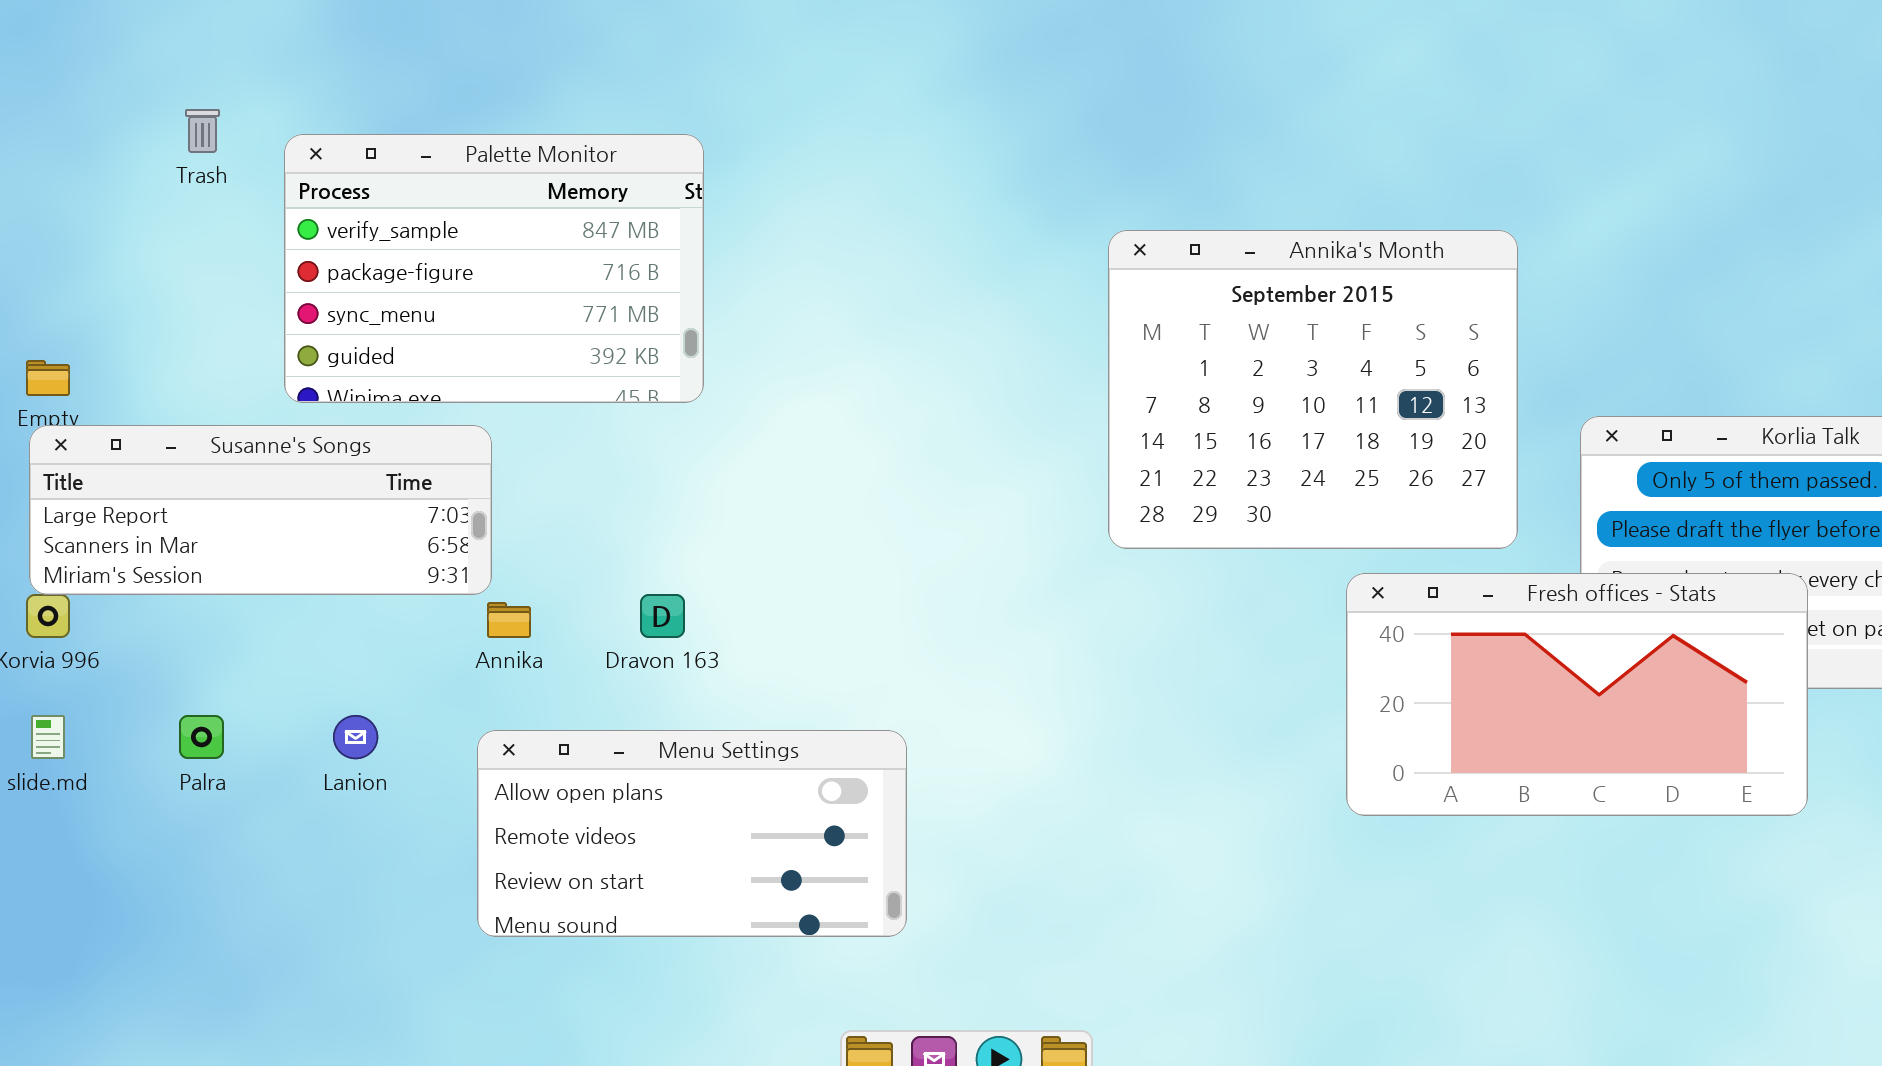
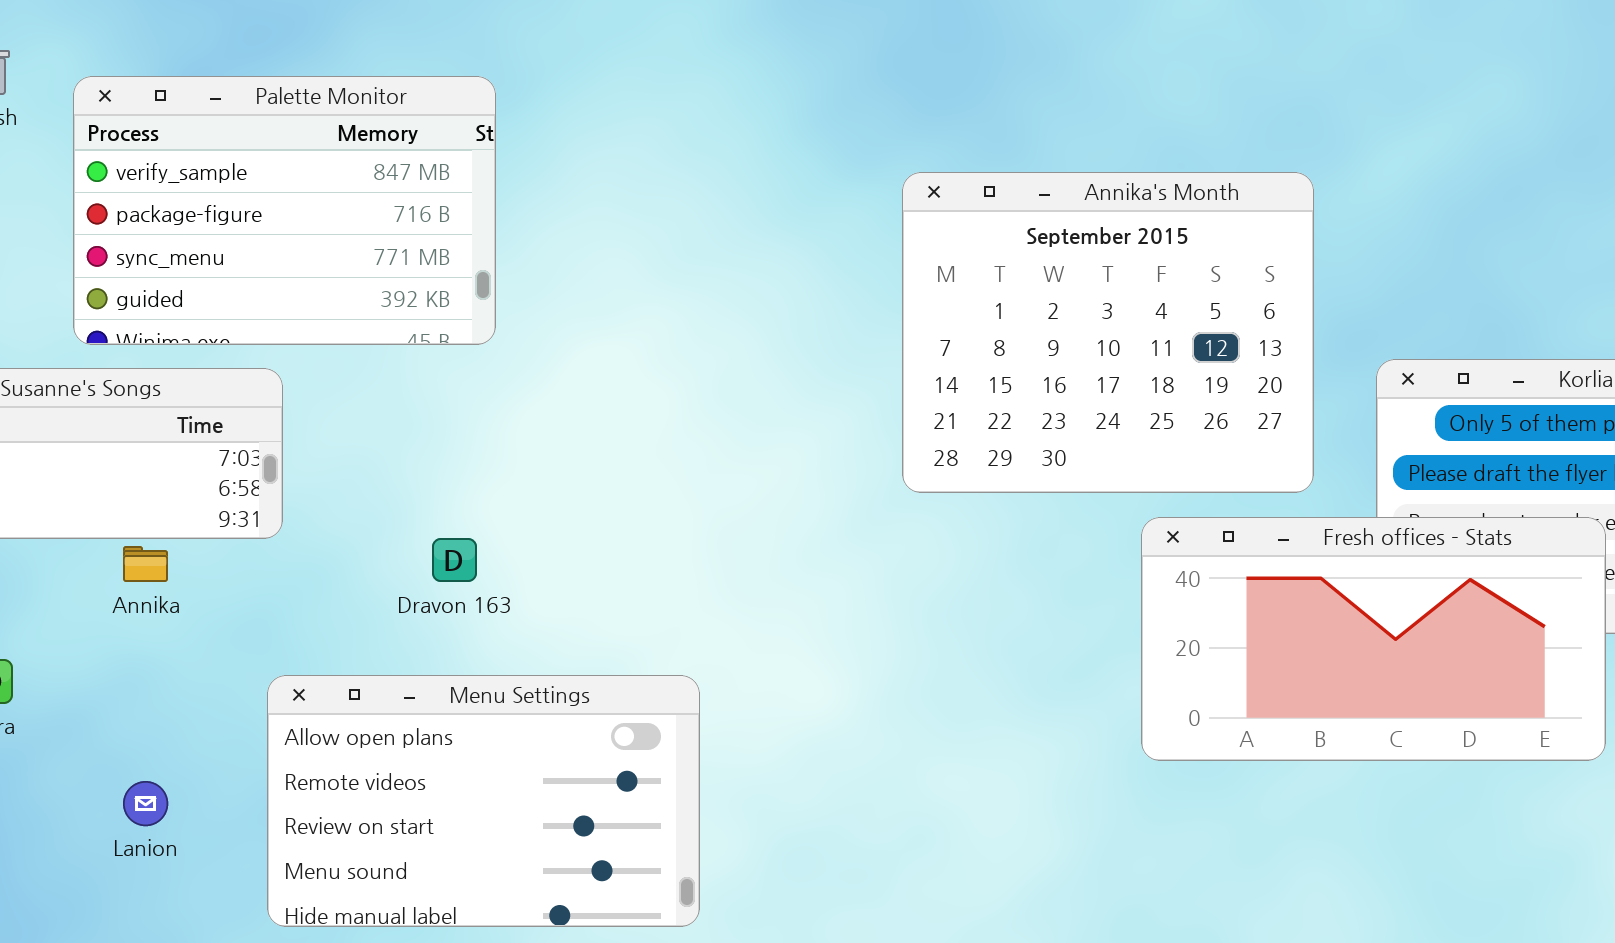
Annika: [487,602,531,638] -> [123,546,168,582], moved
Lanion: [333,715,378,759] -> [123,781,168,826], moved
Menu Settings: [477,730,907,937] -> [267,675,700,927], resized

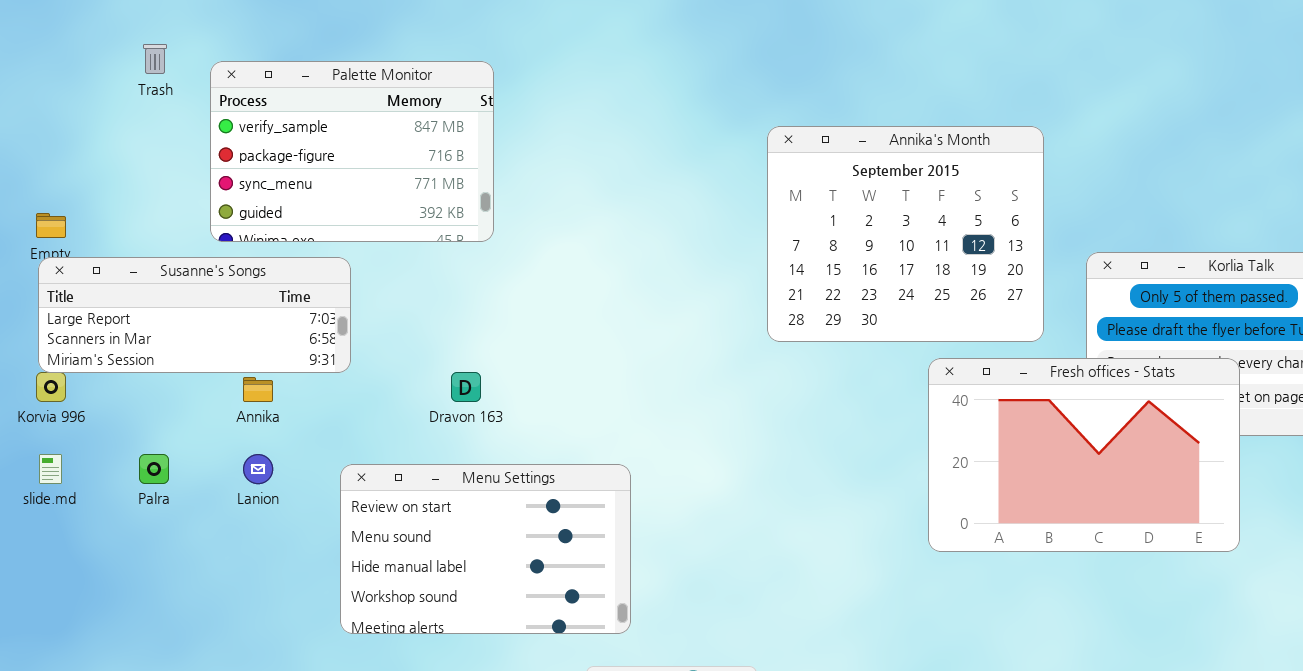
Fresh offices - Stats: [1141,517,1606,761] -> [928,358,1240,552], resized
Menu Settings: [267,675,700,927] -> [340,464,631,634], scrolled down 2 rows
Lanion: [123,781,168,826] -> [243,454,273,484], moved

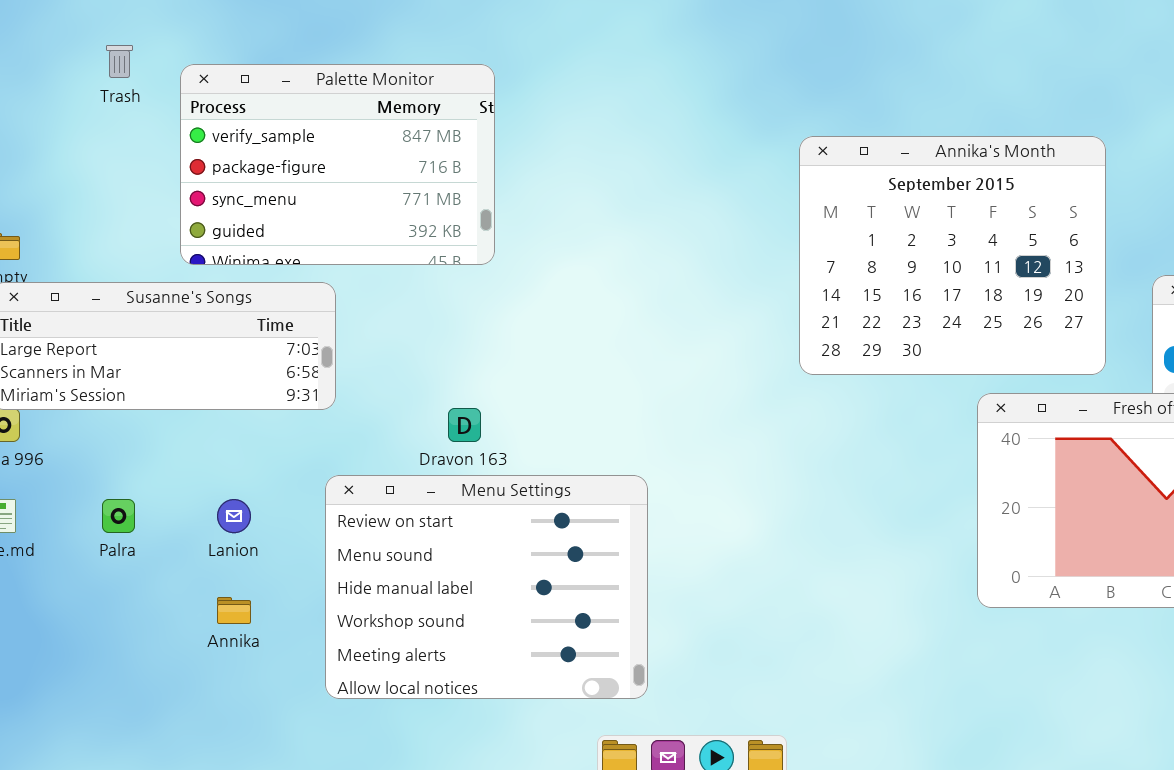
Annika: [243,377,273,402] -> [217,597,251,624], moved
Menu Settings: [340,464,631,634] -> [325,475,648,699], resized

